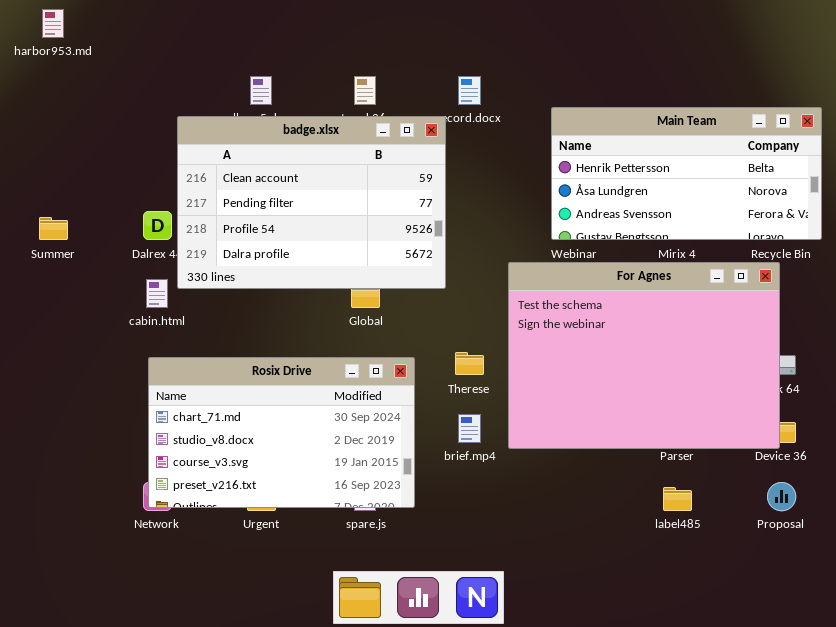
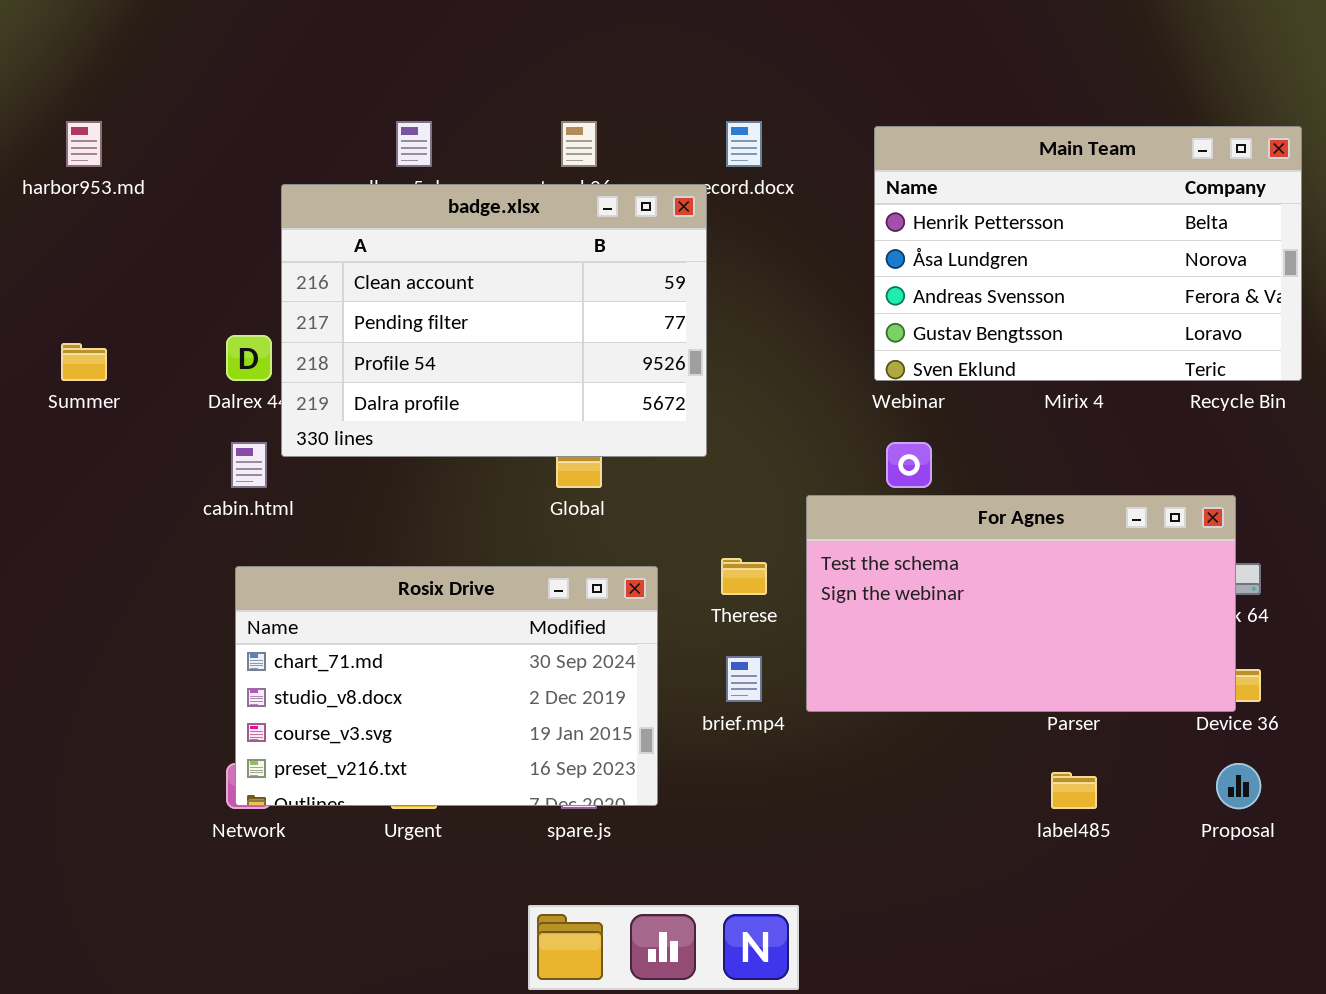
harbor953.md: [42,9,64,38] -> [66,121,102,167], moved
Main Team: [551,107,822,240] -> [874,126,1302,381], resized
For Agnes: [508,262,780,449] -> [806,495,1236,712], resized

